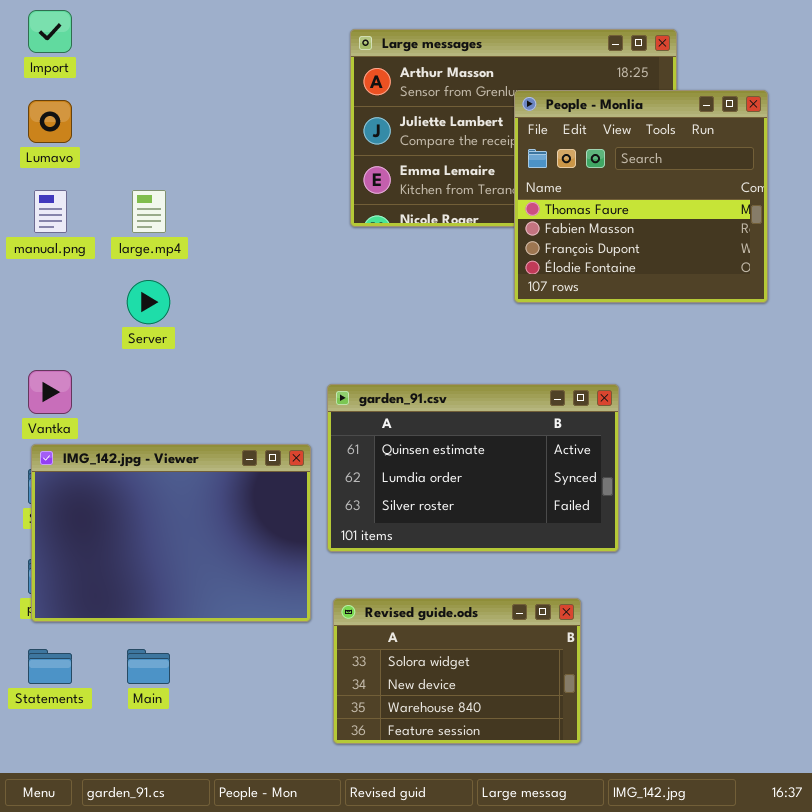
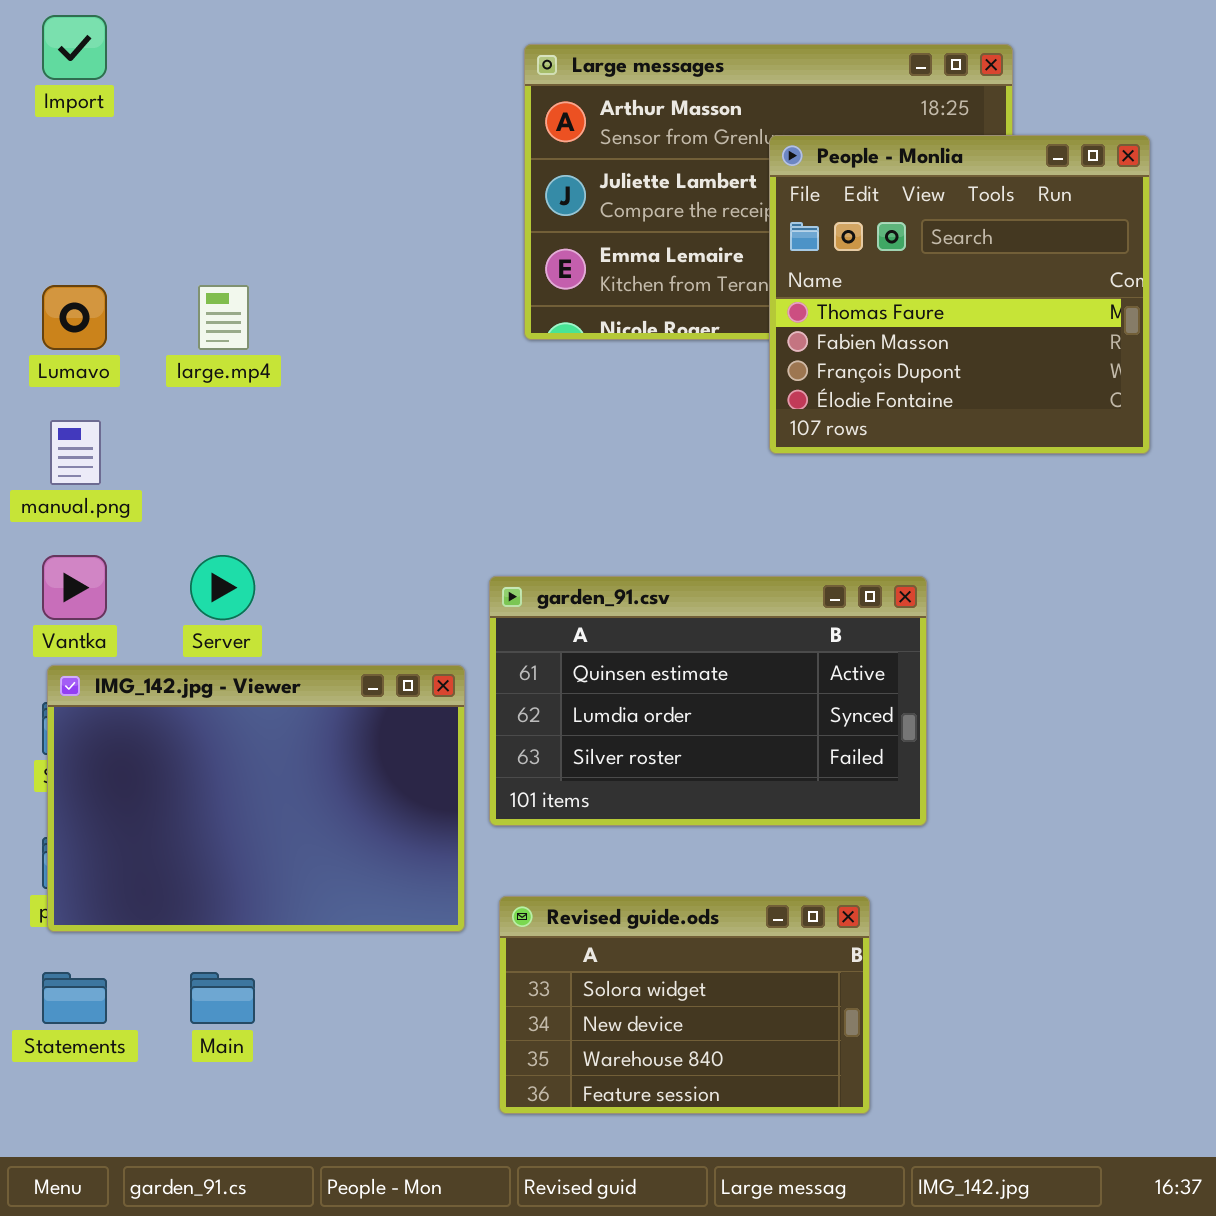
Lumavo: [28,100,72,143] -> [42,285,107,350], moved
manual.png: [34,190,67,233] -> [50,420,101,485], moved
Server: [127,280,170,324] -> [190,555,255,620], moved

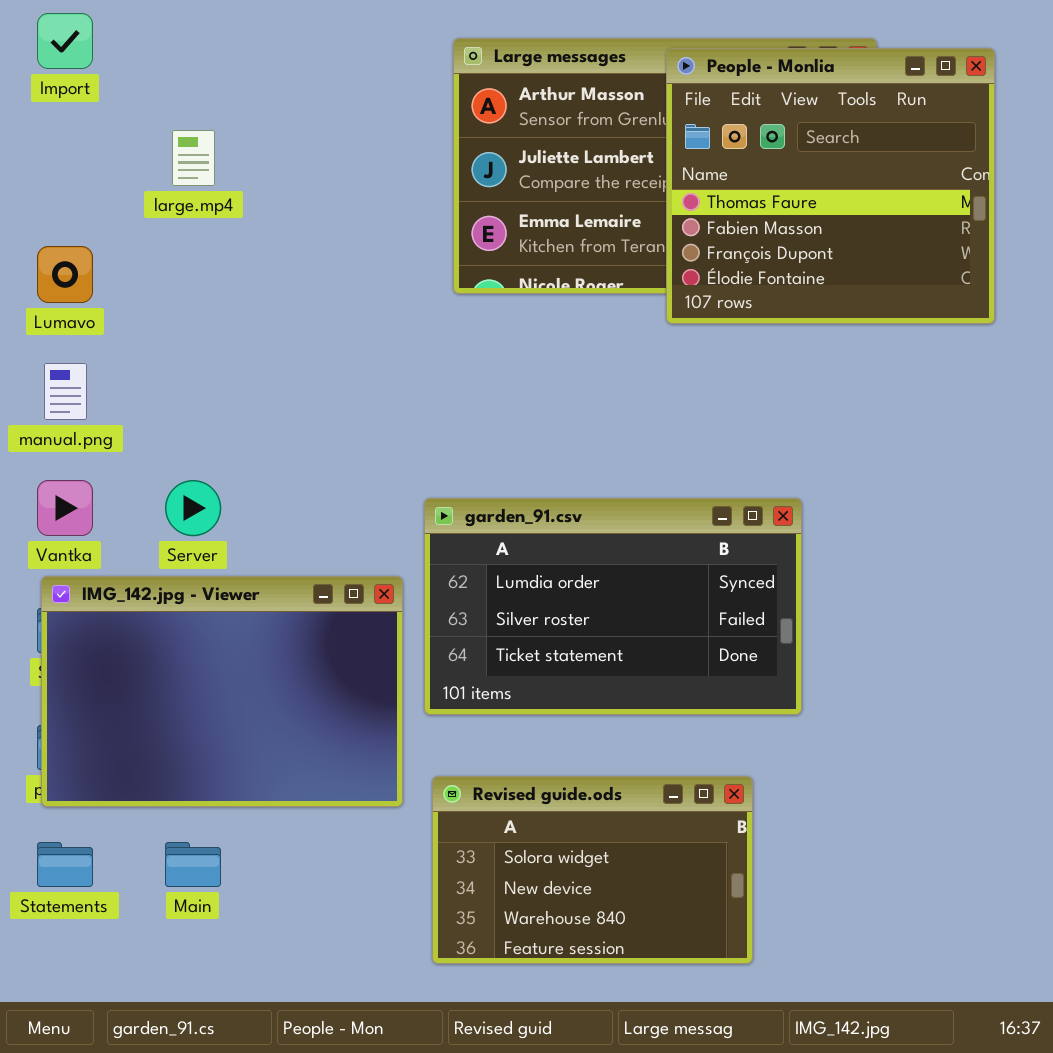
People - Monlia: [769,135,1150,454] -> [666,48,995,324], moved
large.mp4: [198,285,249,350] -> [172,130,215,186], moved
garden_91.csv: [489,576,927,826] -> [424,498,802,715], scrolled down 1 row

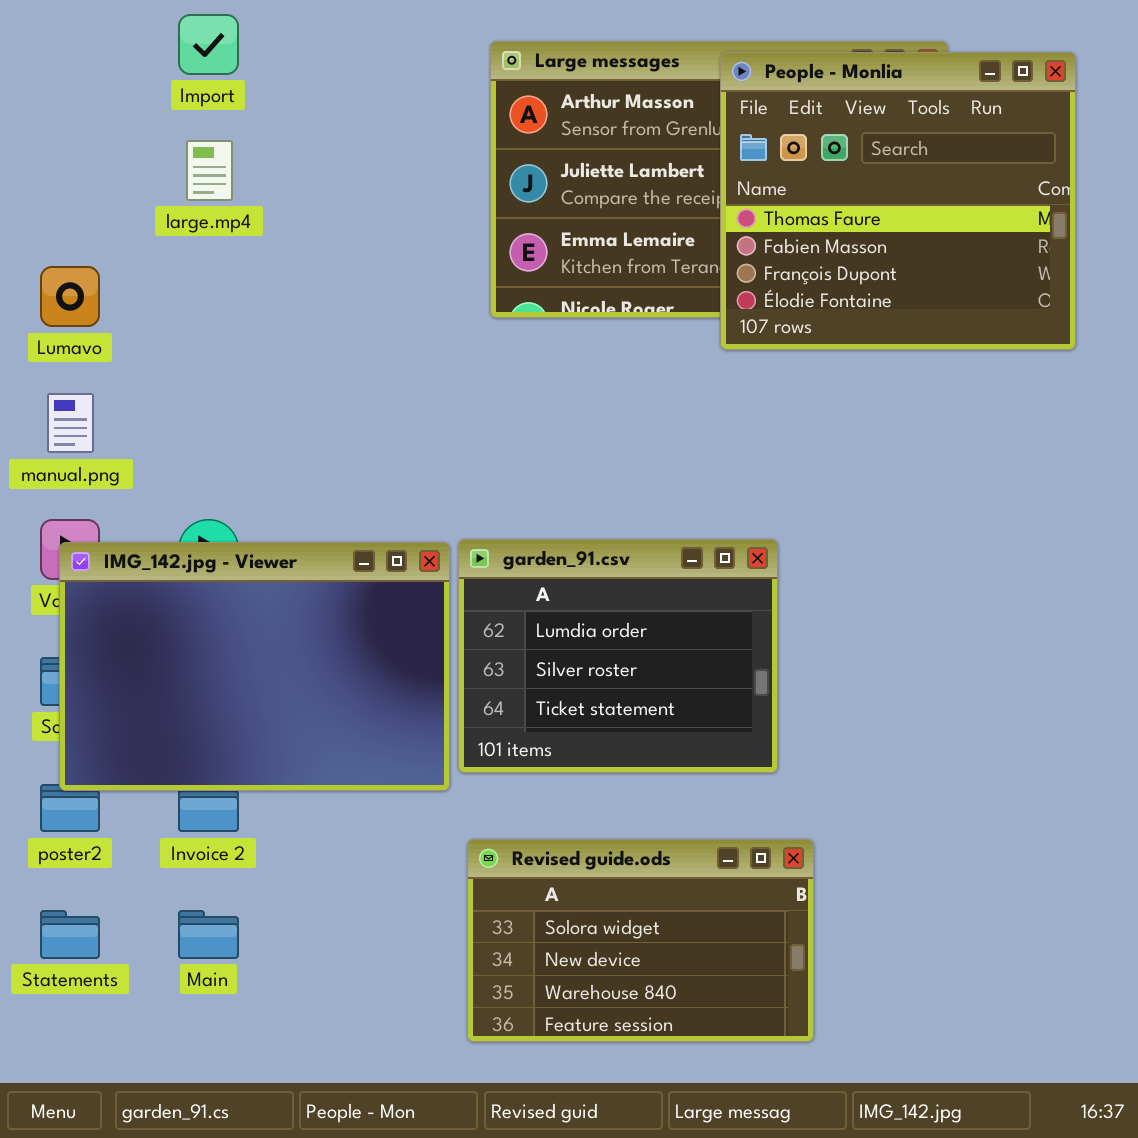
Import: [37,13,93,69] -> [178,14,239,75], moved
garden_91.csv: [424,498,802,715] -> [458,539,778,773], resized
IMG_142.jpg - Viewer: [41,576,403,807] -> [59,542,450,791], moved

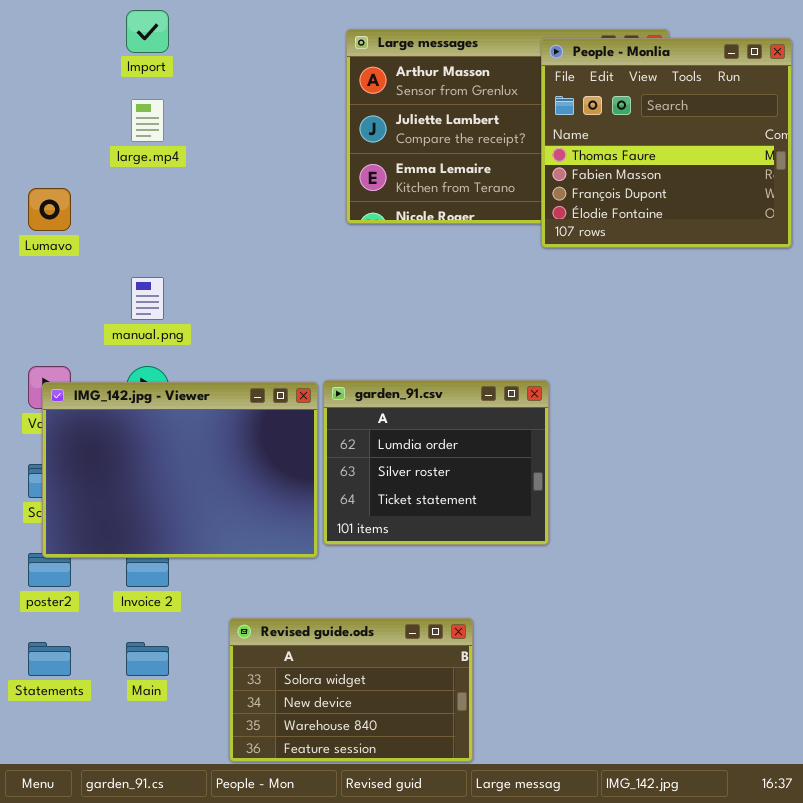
People - Monlia: [720,52,1076,350] -> [541,38,792,248], moved
manual.png: [47,393,94,453] -> [131,277,164,320], moved
Revised guide.ods: [467,839,814,1042] -> [229,618,473,762], moved

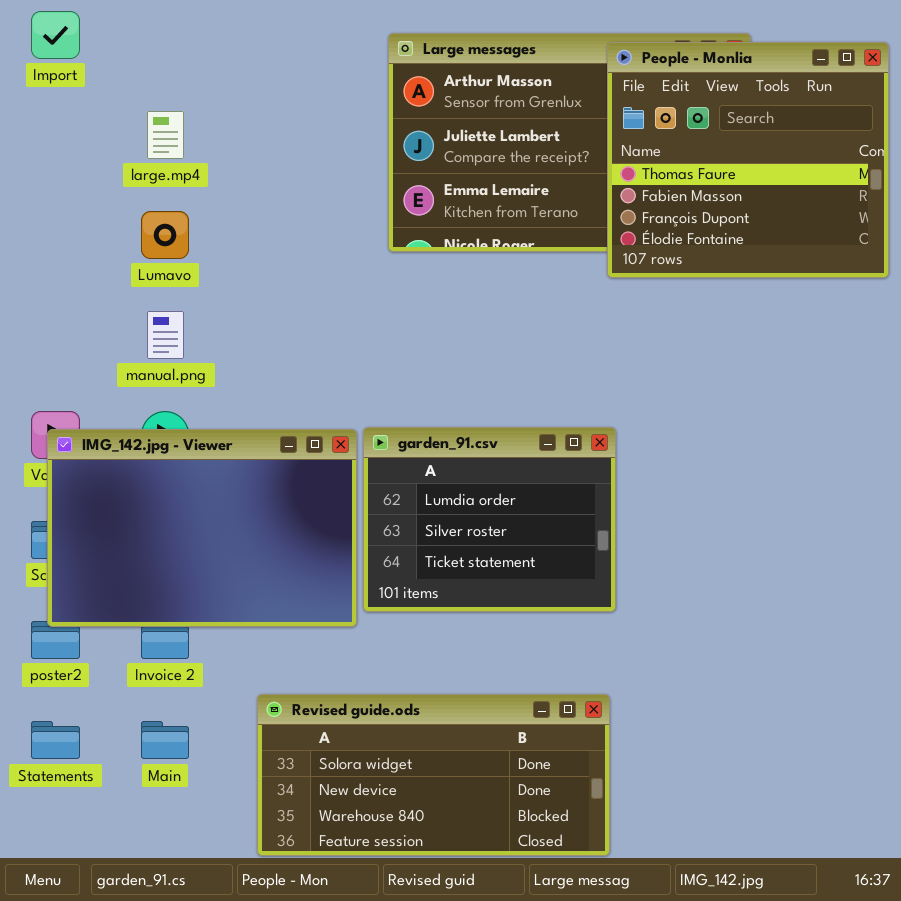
Import: [126,10,169,53] -> [31,11,80,59], moved
Lumavo: [28,188,71,231] -> [141,211,189,259], moved
Revised guide.ods: [229,618,473,762] -> [257,694,610,856], resized

